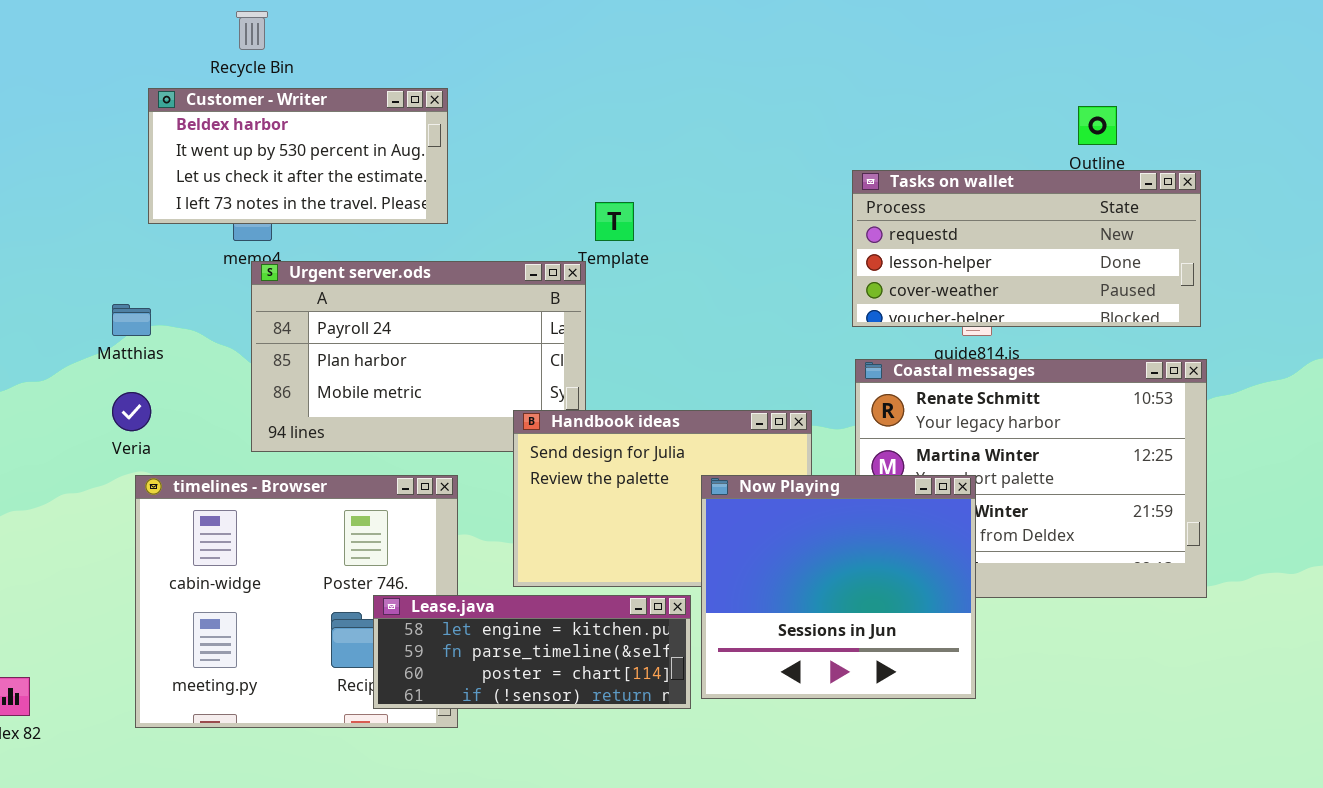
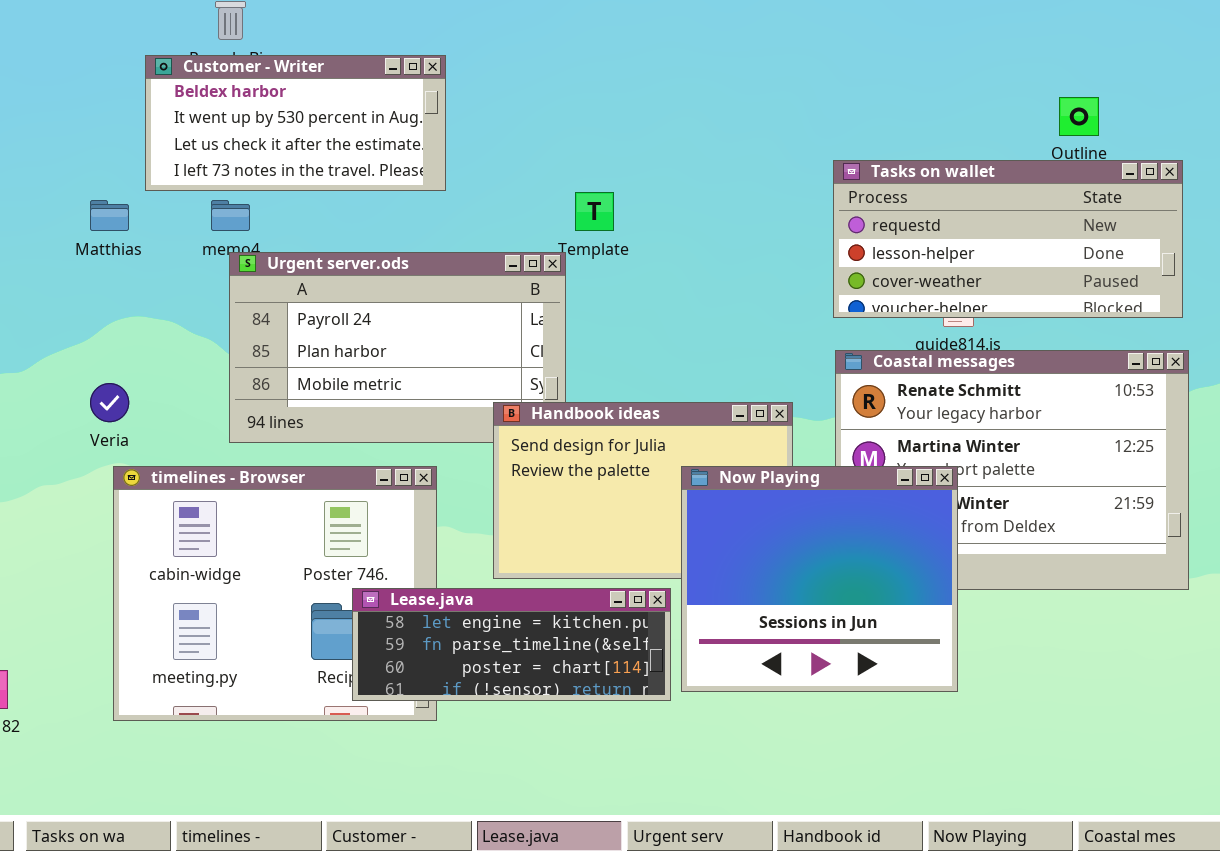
Customer - Writer: [148,88,448,224] -> [145,55,446,191], moved
Matthias: [112,304,151,336] -> [90,200,129,231], moved

